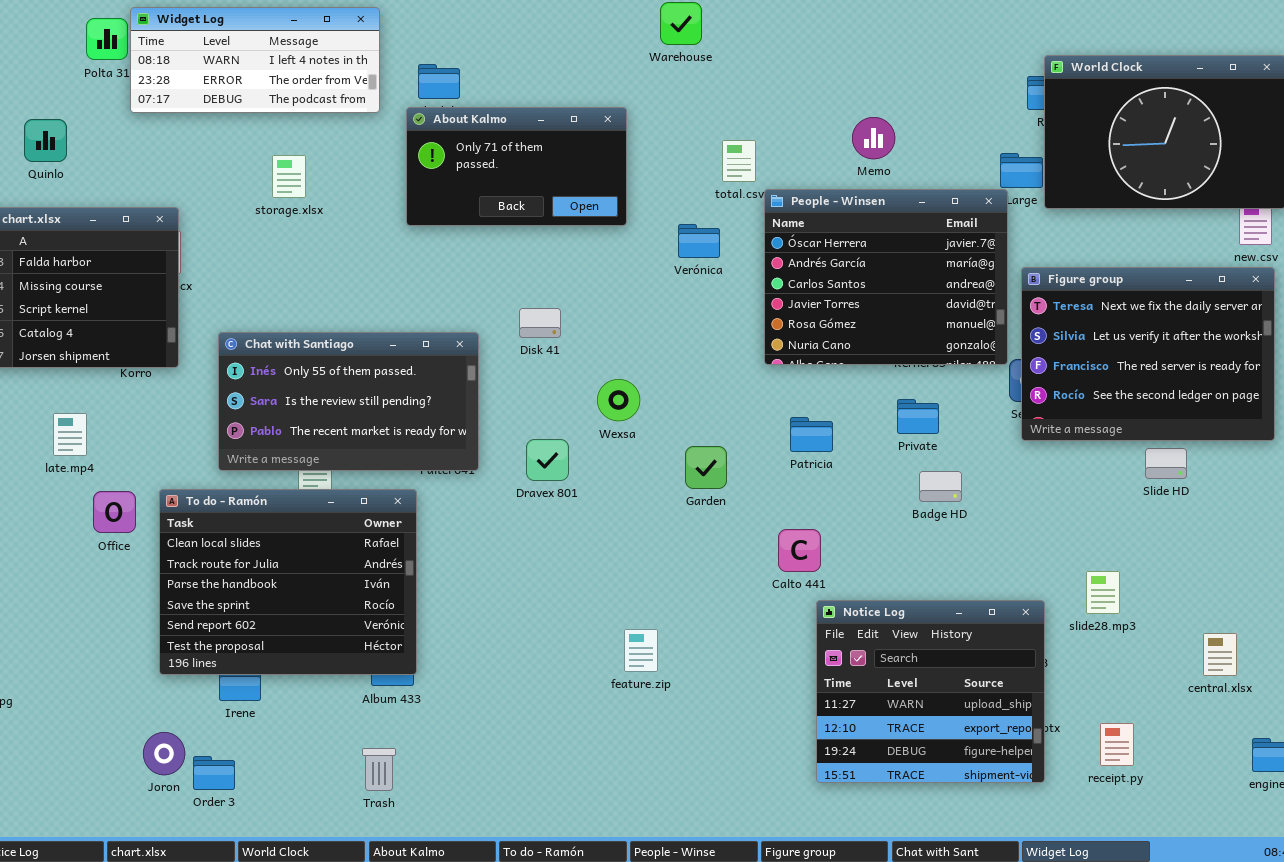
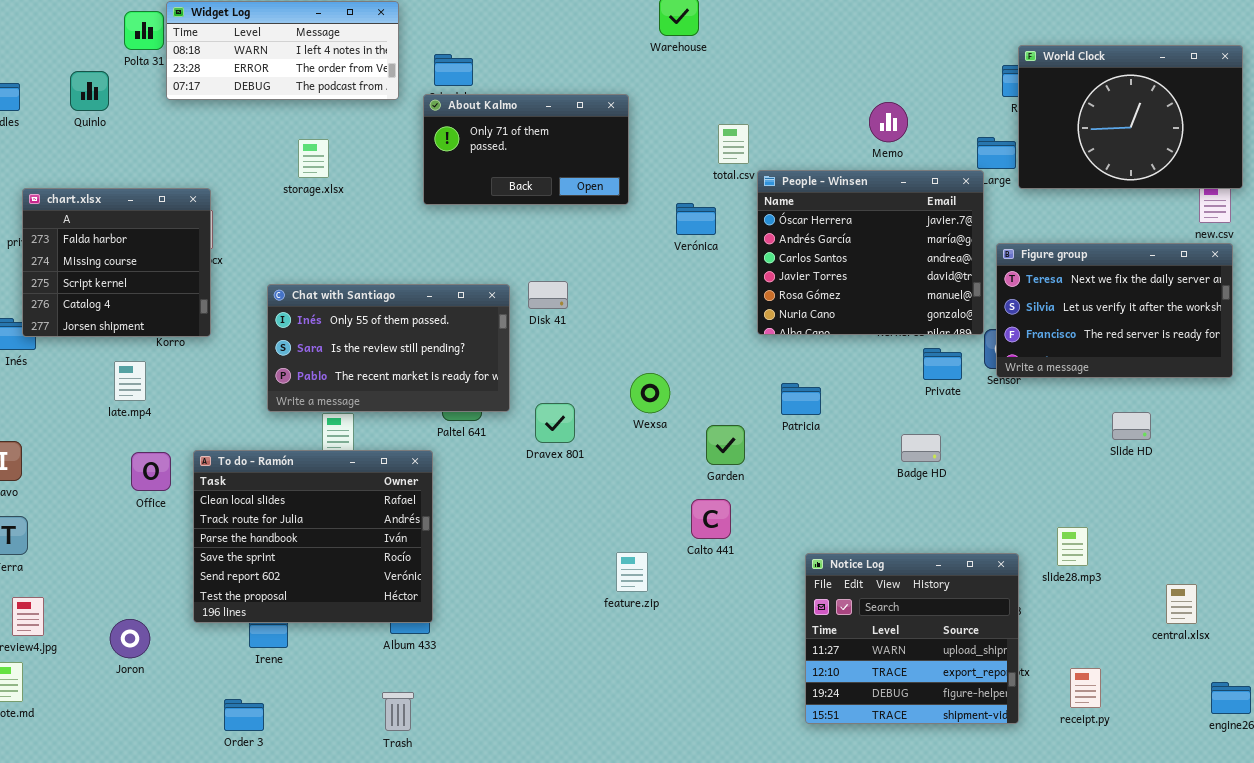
Memo: [852,117,895,159] -> [869,102,908,142], moved
Quinlo: [24,119,67,162] -> [70,71,109,111], moved
Figure group: [1021,267,1275,441] -> [996,243,1233,378], resized
Chat with Santiago: [218,332,479,471] -> [267,284,510,412], moved
Wexsa: [597,379,640,421] -> [630,373,670,413], moved
Private: [897,399,939,434] -> [923,348,962,380], moved
late.mp4: [53,413,87,456] -> [114,361,146,401], moved
Garden: [685,446,727,489] -> [706,425,745,465], moved
Calto 441: [778,529,821,572] -> [691,499,731,539], moved
feature.zip: [624,629,658,672] -> [616,552,648,592], moved
Joron: [143,732,185,775] -> [110,619,150,658], moved

